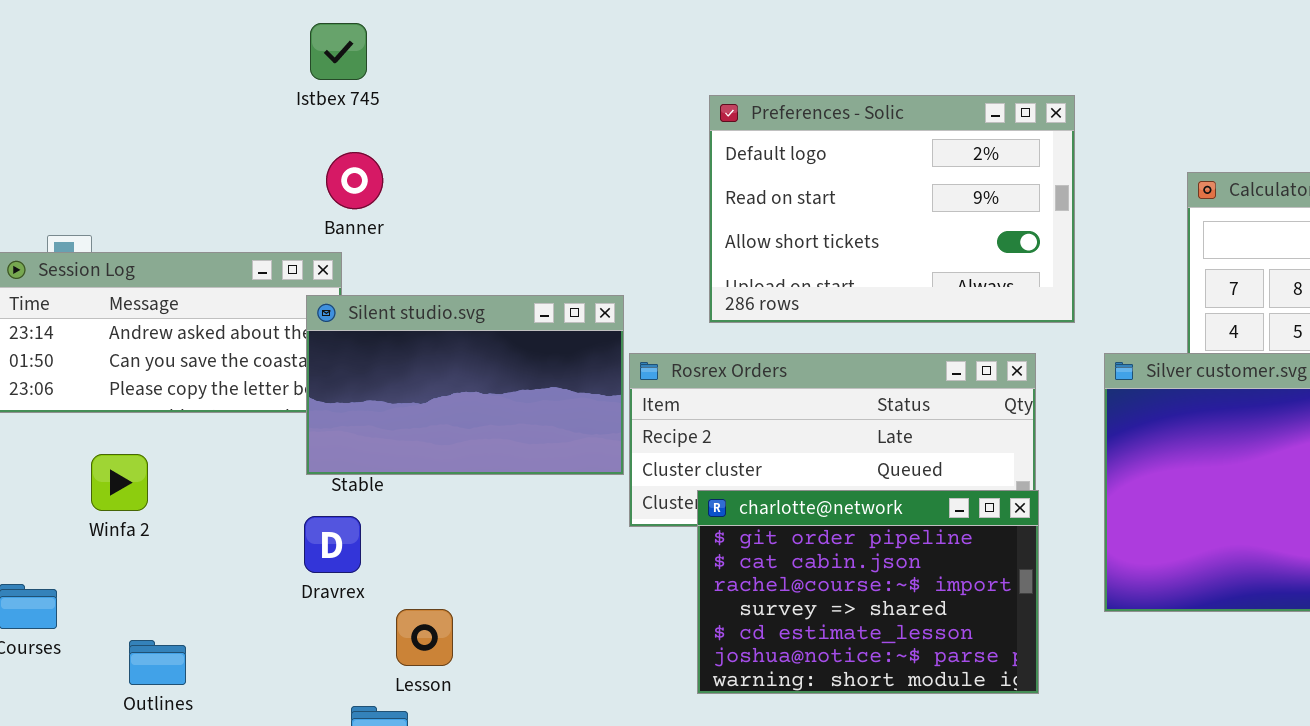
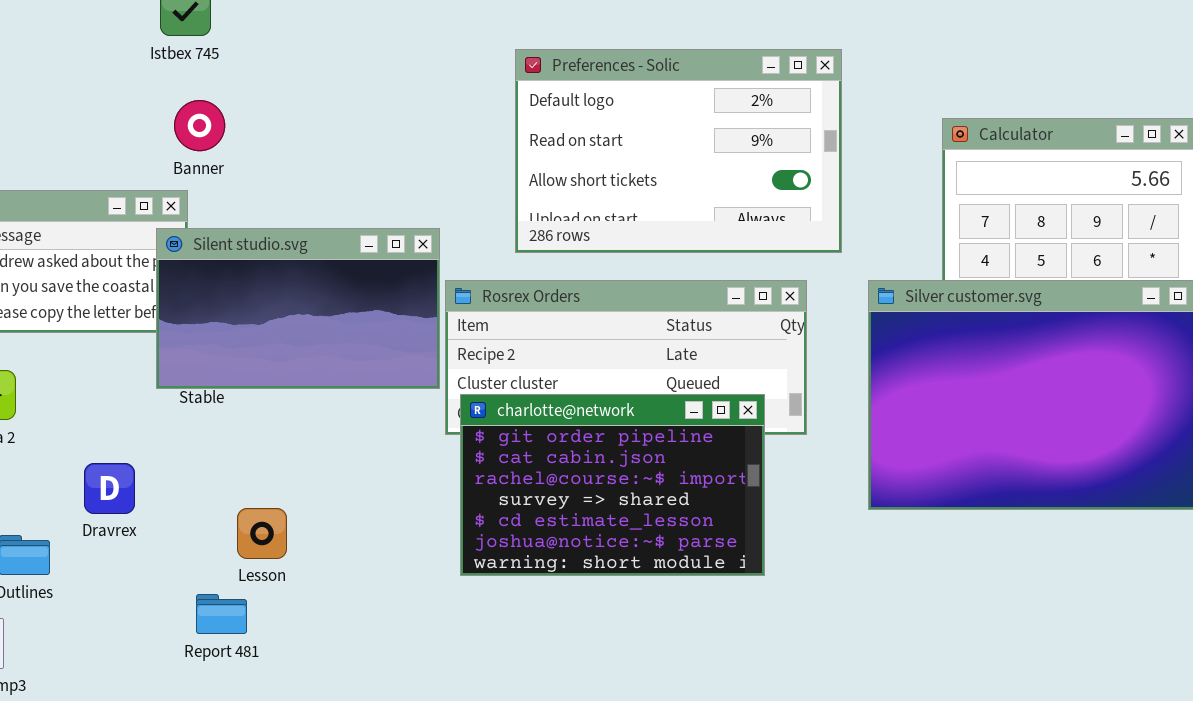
charlotte@network: [697,490,1039,694] -> [460,394,765,576], moved
Dravrex: [304,516,361,573] -> [84,463,135,514], moved

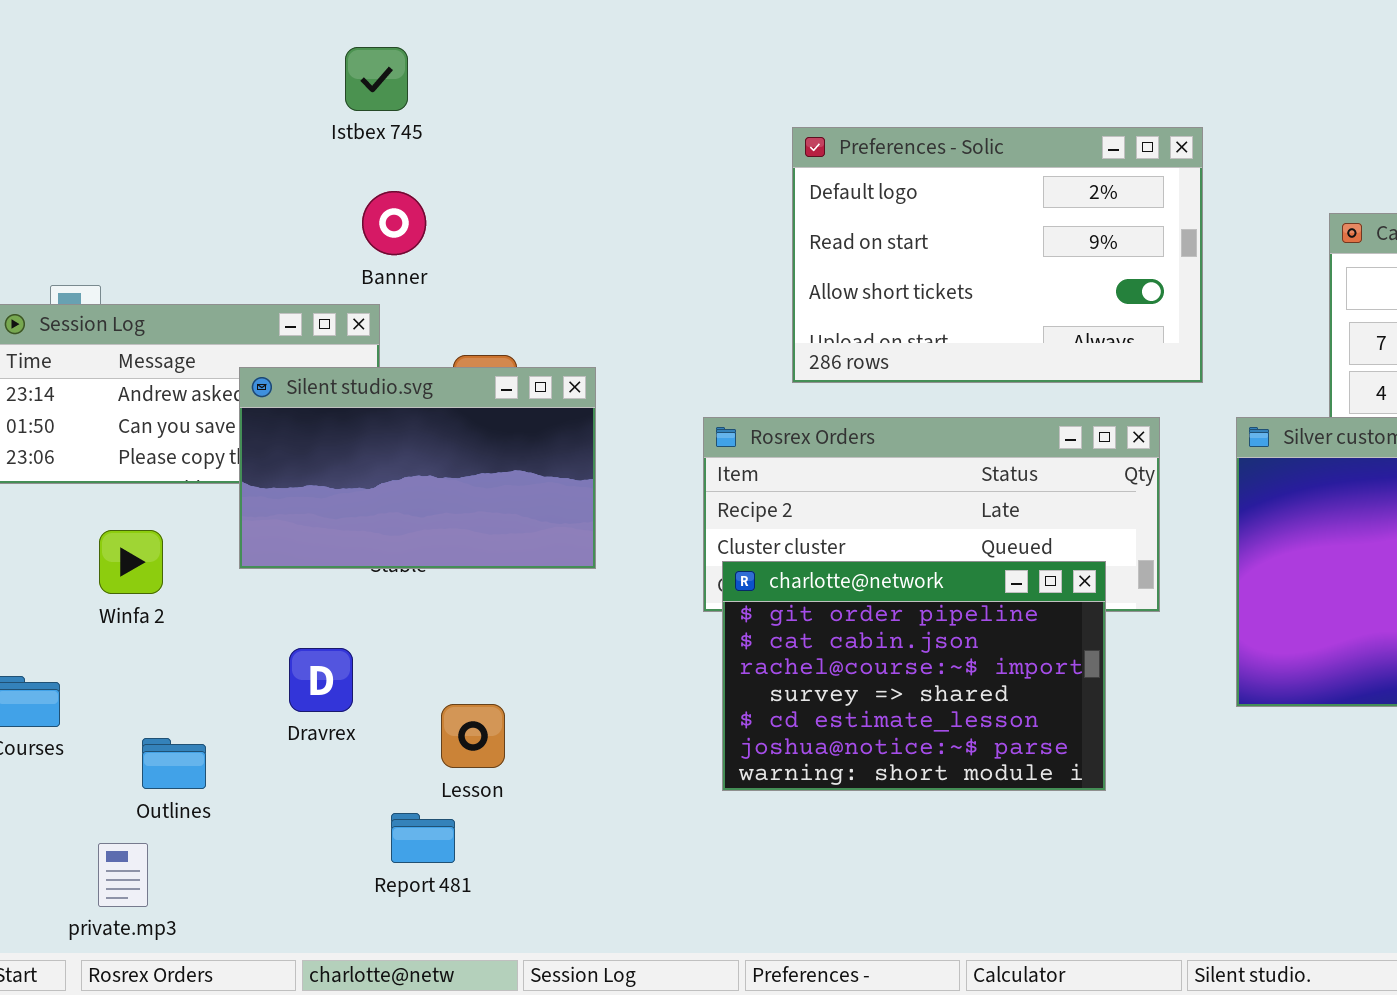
Silent studio.svg: [156,228,440,389] -> [239,367,596,569], moved
Dravrex: [84,463,135,514] -> [289,648,353,712], moved

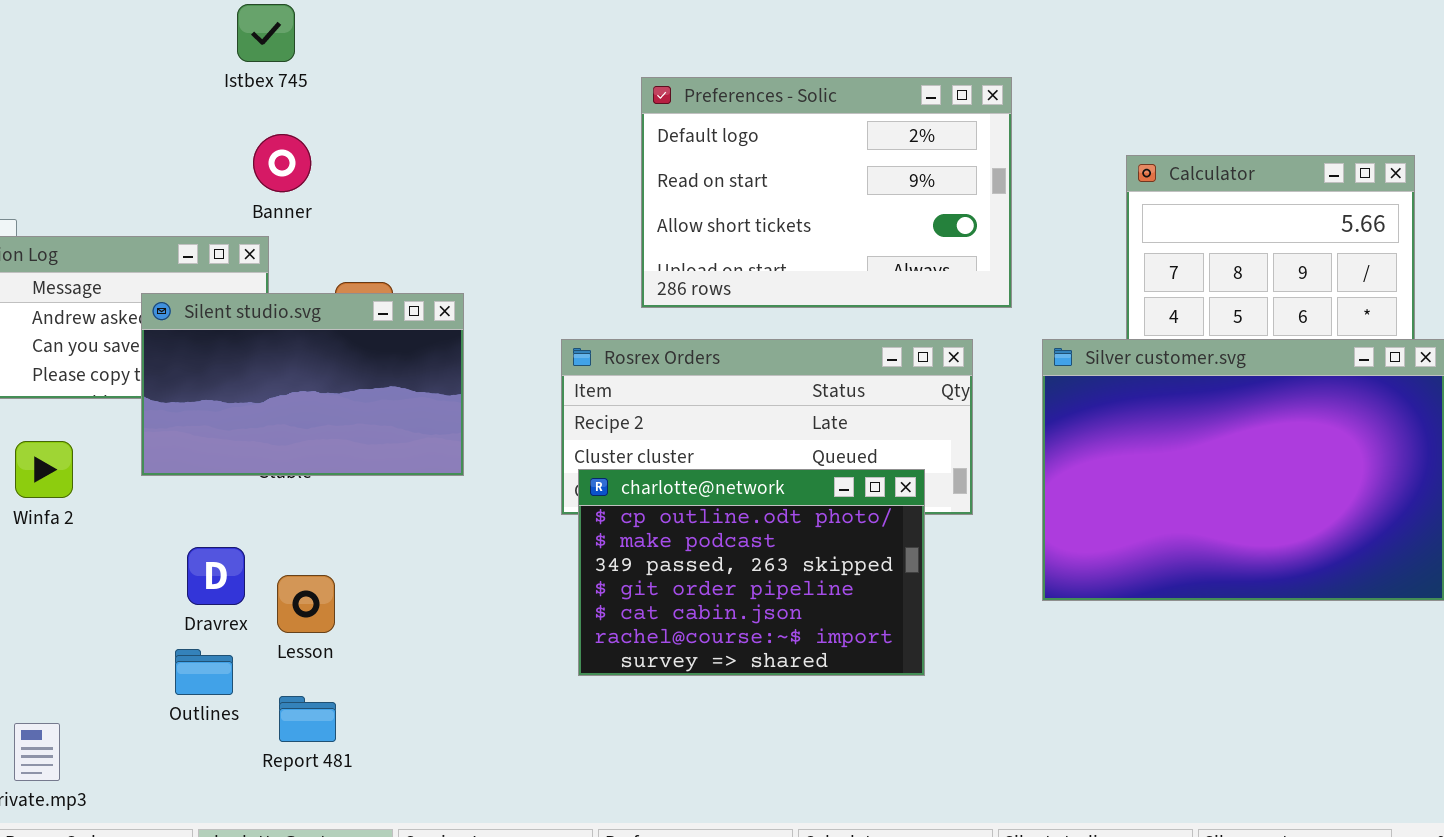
charlotte@network: [722,561,1106,791] -> [578,469,925,676], scrolled up 3 rows
Lesson: [441,704,505,768] -> [277,575,335,633], moved
Outlines: [142,738,206,789] -> [175,649,233,695], moved

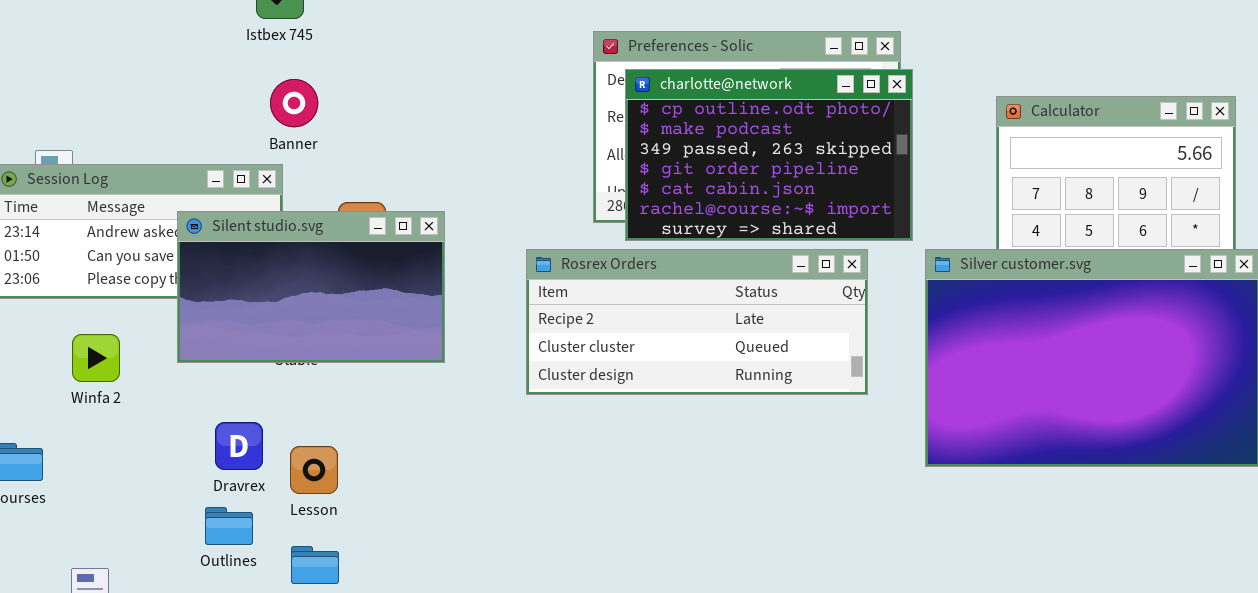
charlotte@network: [578,469,925,676] -> [625,69,913,241], moved

